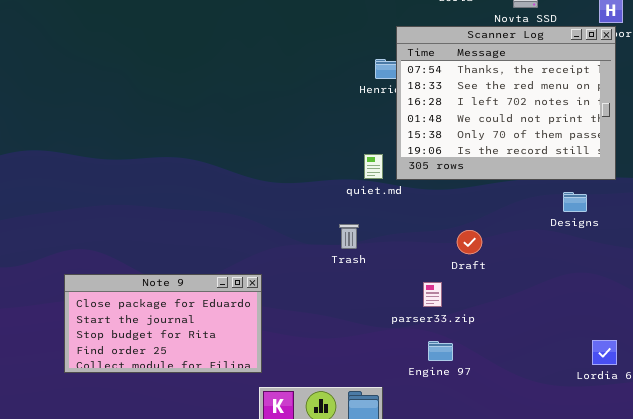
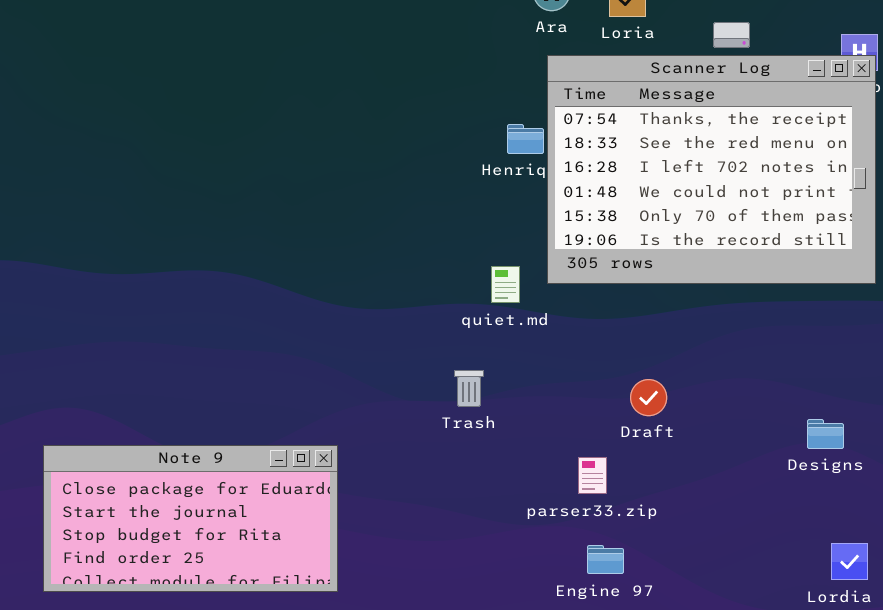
Scanner Log: [396,26,616,180] -> [547,55,876,284], moved
Designs: [563,192,587,212] -> [807,419,844,449], moved

